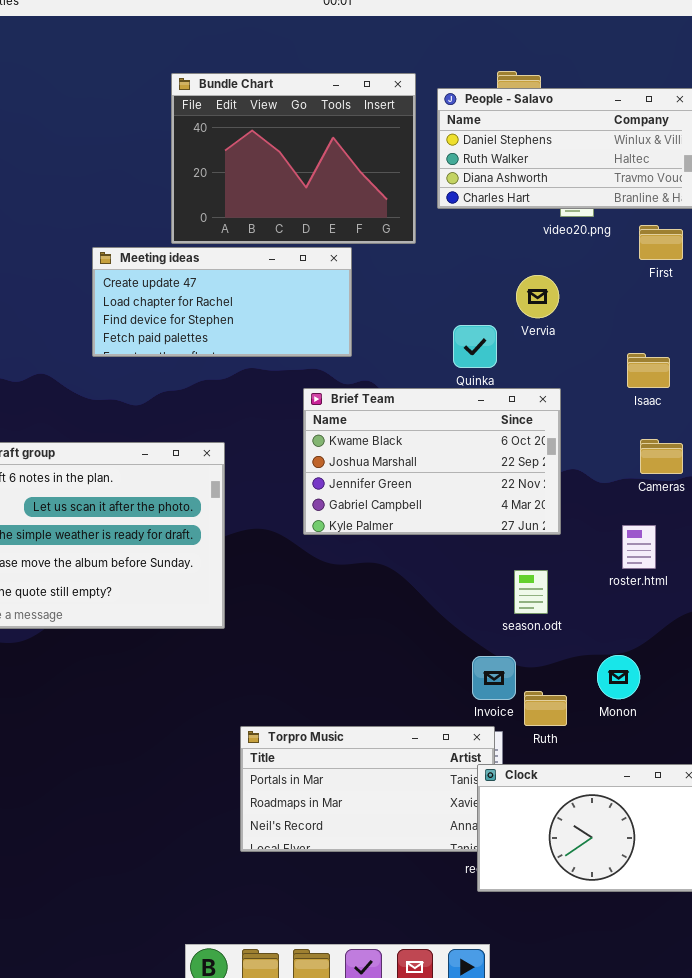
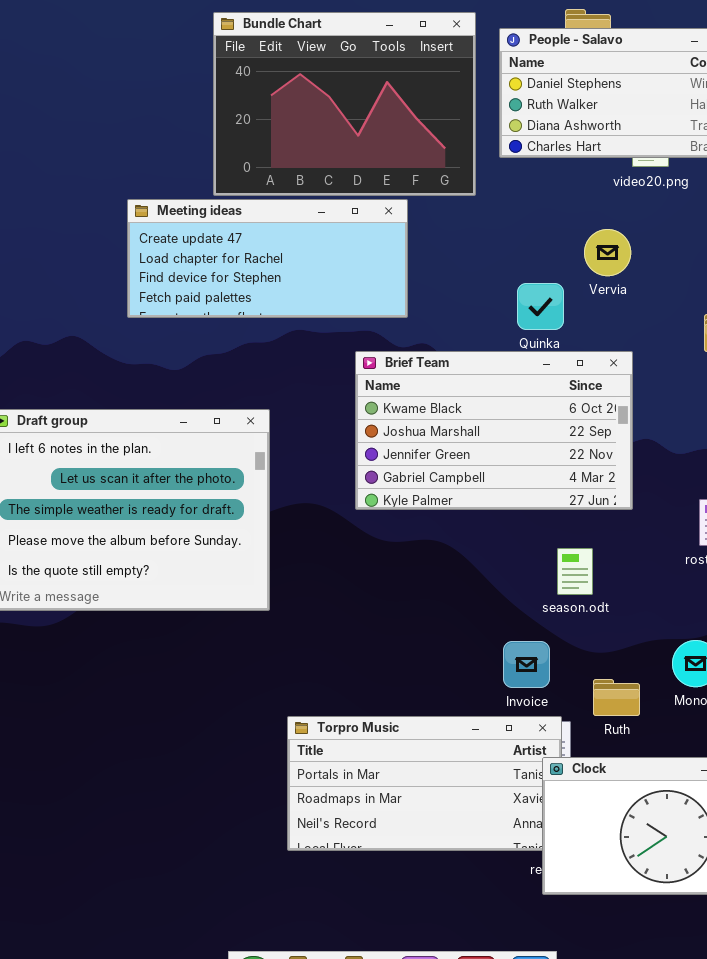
season.odt: [514,570,548,614] -> [557,548,593,595], moved
Invoice: [472,656,516,700] -> [503,641,550,688], moved

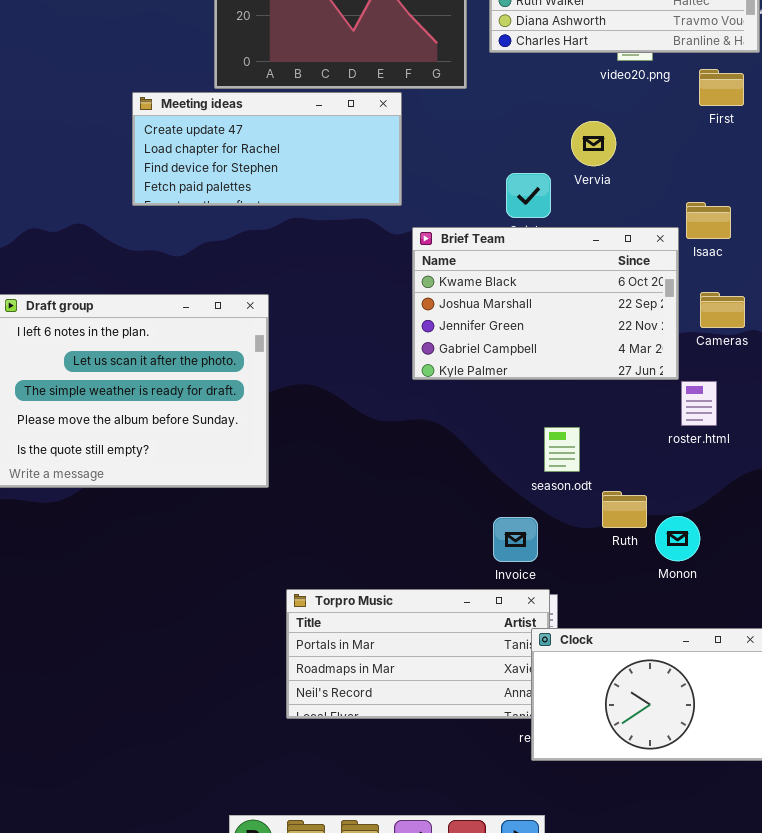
Brief Team: [355,351,633,510] -> [412,227,679,380], moved
Ruth: [593,679,640,716] -> [602,491,647,528], moved

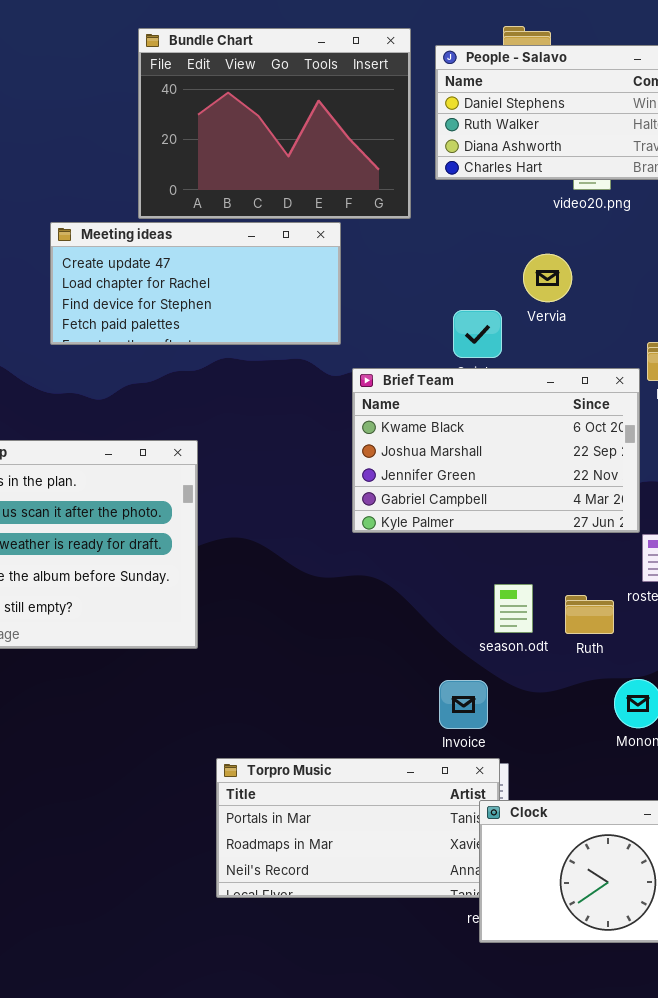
Ruth: [602,491,647,528] -> [565,595,614,634], moved

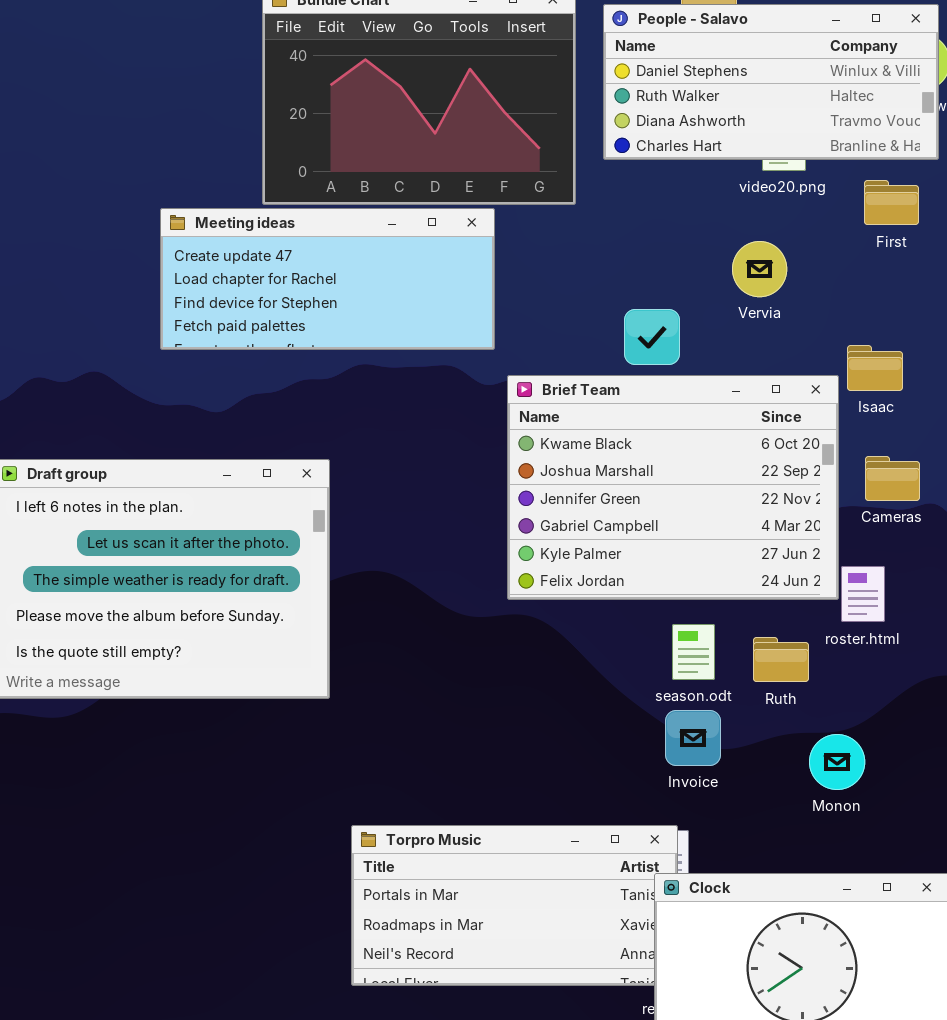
Vervia: [523,254,572,302] -> [732,241,787,297], moved
Brief Team: [352,368,640,533] -> [507,375,839,600], resized
Invoice: [439,680,488,729] -> [665,710,721,766], moved

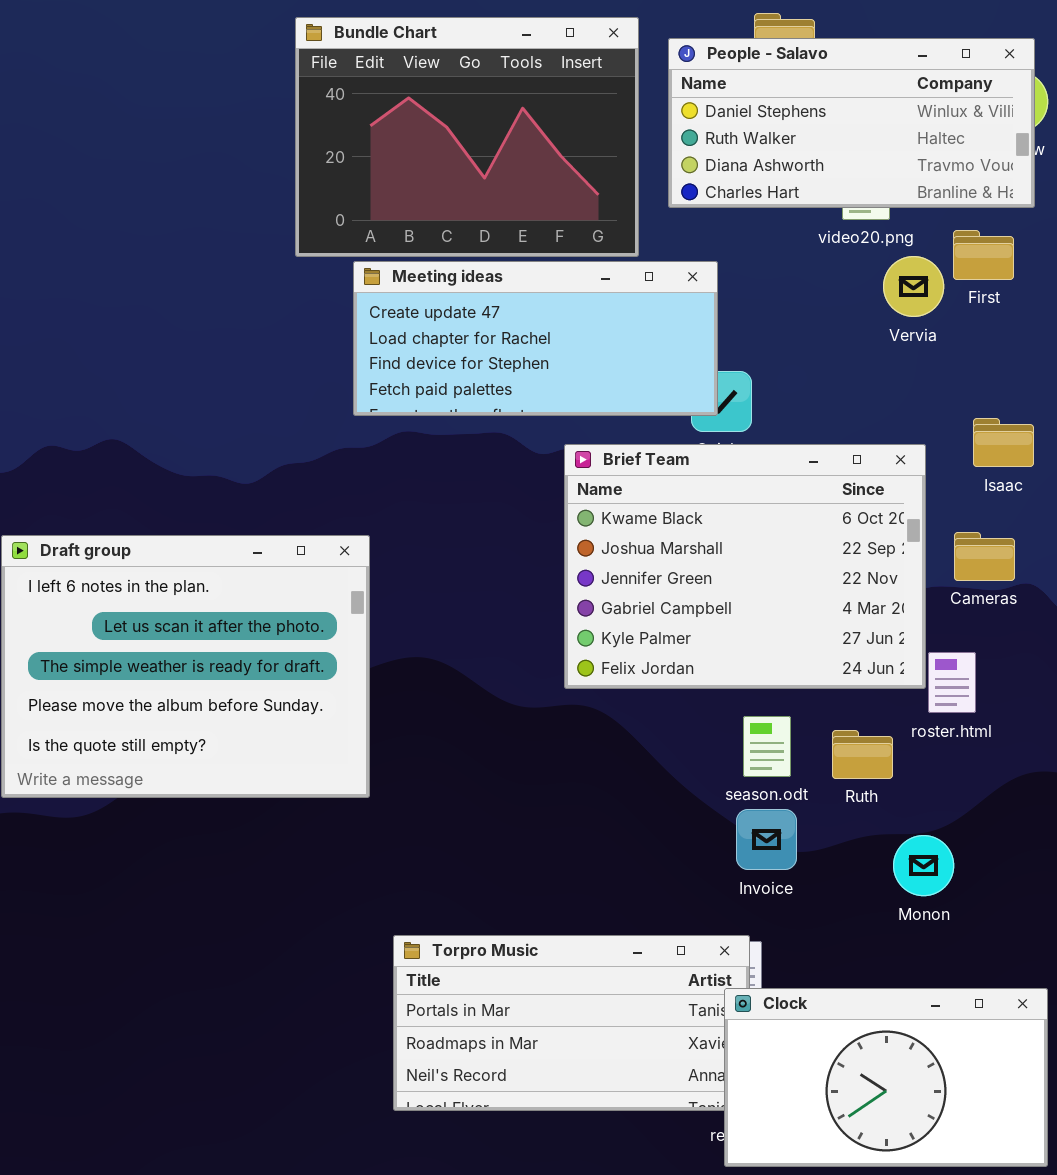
Meeting ideas: [160,208,495,350] -> [353,261,718,416], moved
Vervia: [732,241,787,297] -> [883,256,944,317], moved
Isaac: [847,345,903,391] -> [973,418,1034,467], moved

